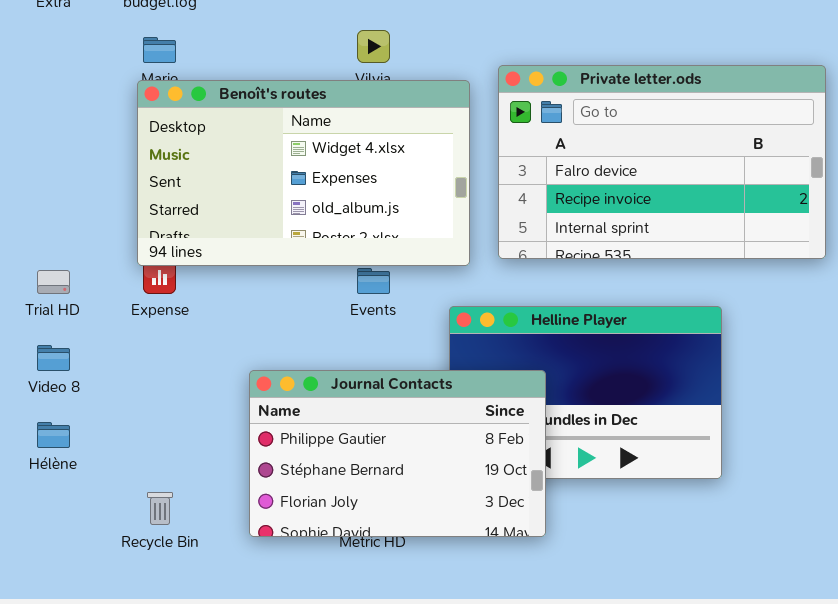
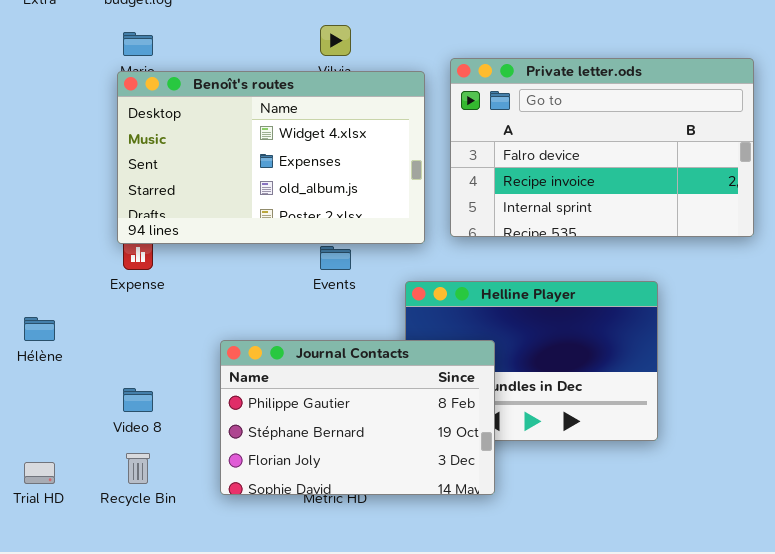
Trial HD: [37,270,70,294] -> [24,462,55,484], moved
Video 8: [37,345,70,371] -> [123,388,153,412], moved
Hélène: [37,422,70,448] -> [24,317,55,341], moved

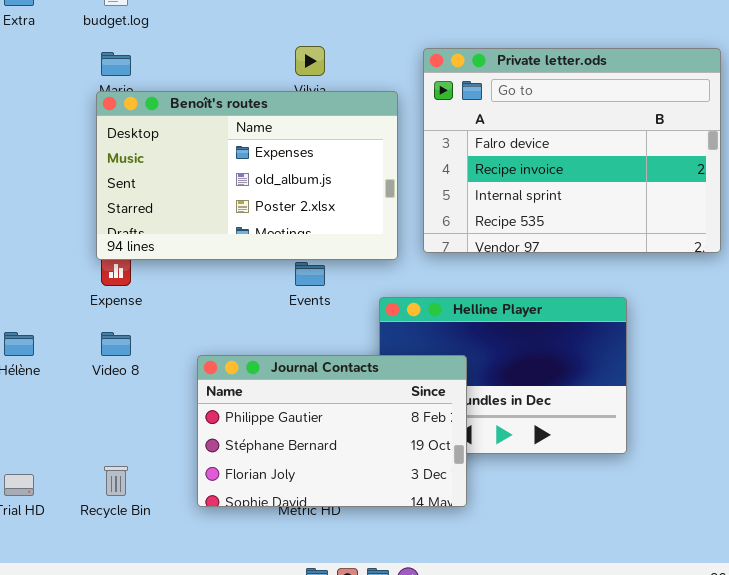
Private letter.ods: [450,58,754,237] -> [423,48,721,253], resized
Benoît's routes: [117,71,425,244] -> [96,91,398,260], scrolled down 1 row
Video 8: [123,388,153,412] -> [101,332,131,356], moved

